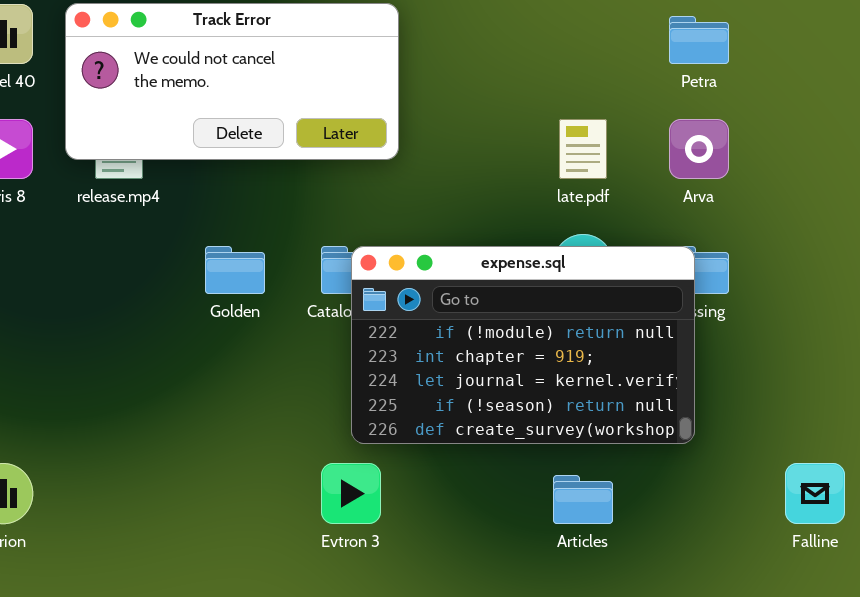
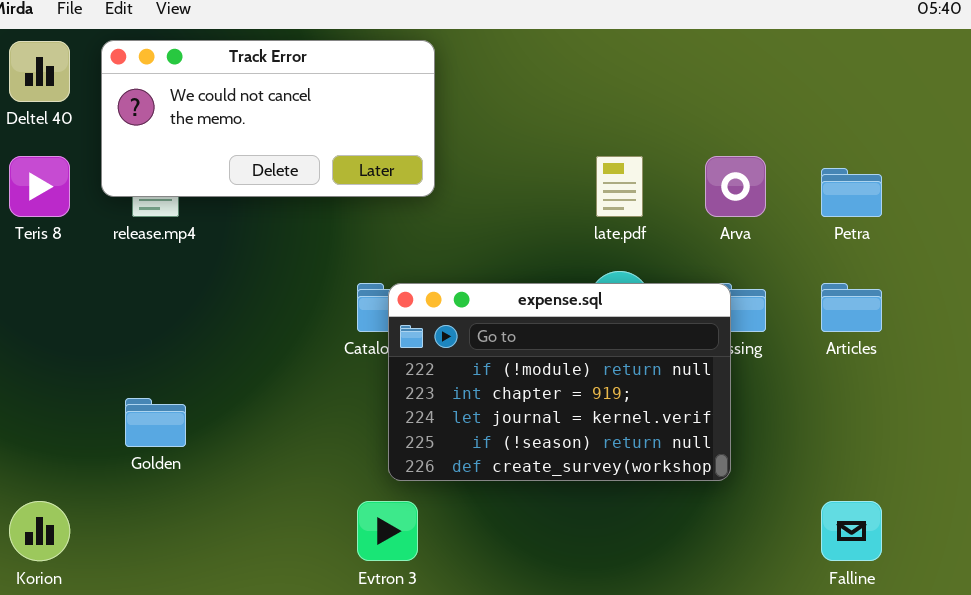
Petra: [669,16,729,64] -> [821,168,882,217], moved
Golden: [205,246,265,294] -> [125,398,186,447], moved
Articles: [553,475,613,524] -> [821,283,882,332], moved

